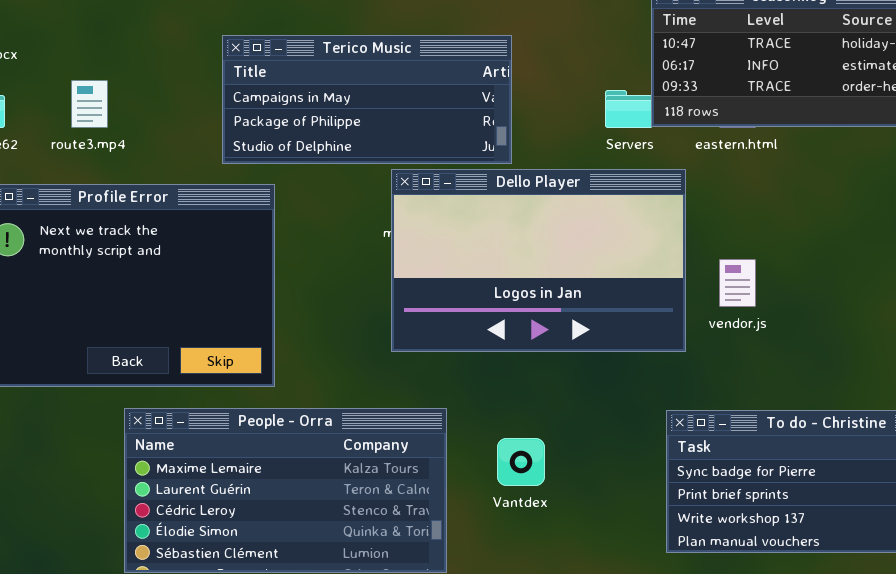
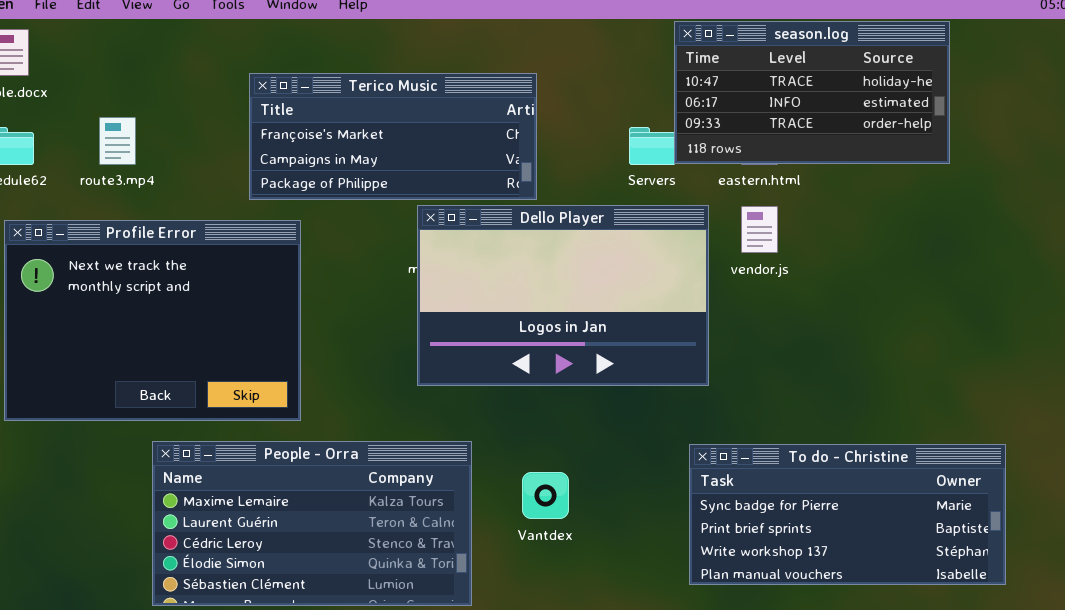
Terico Music: [222,35,512,164] -> [249,73,537,200], scrolled up 1 row
vendor.js: [719,259,756,307] -> [741,206,778,253], moved

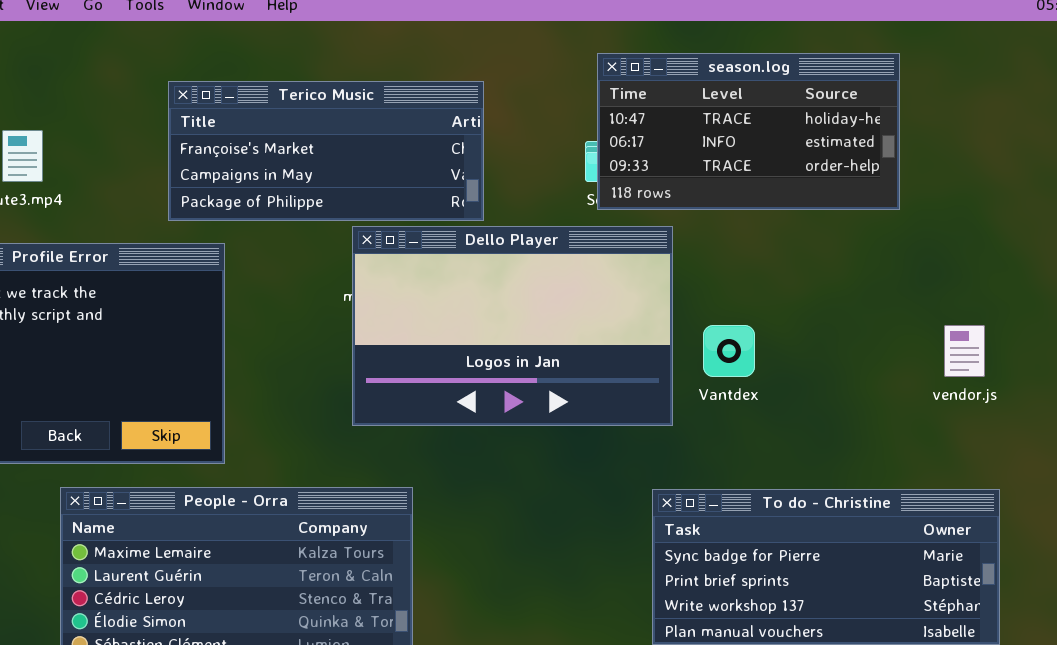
season.log: [674,21,950,164] -> [597,53,900,210], moved
vendor.js: [741,206,778,253] -> [944,325,985,377], moved
Vantdex: [522,472,569,519] -> [703,325,755,377], moved

